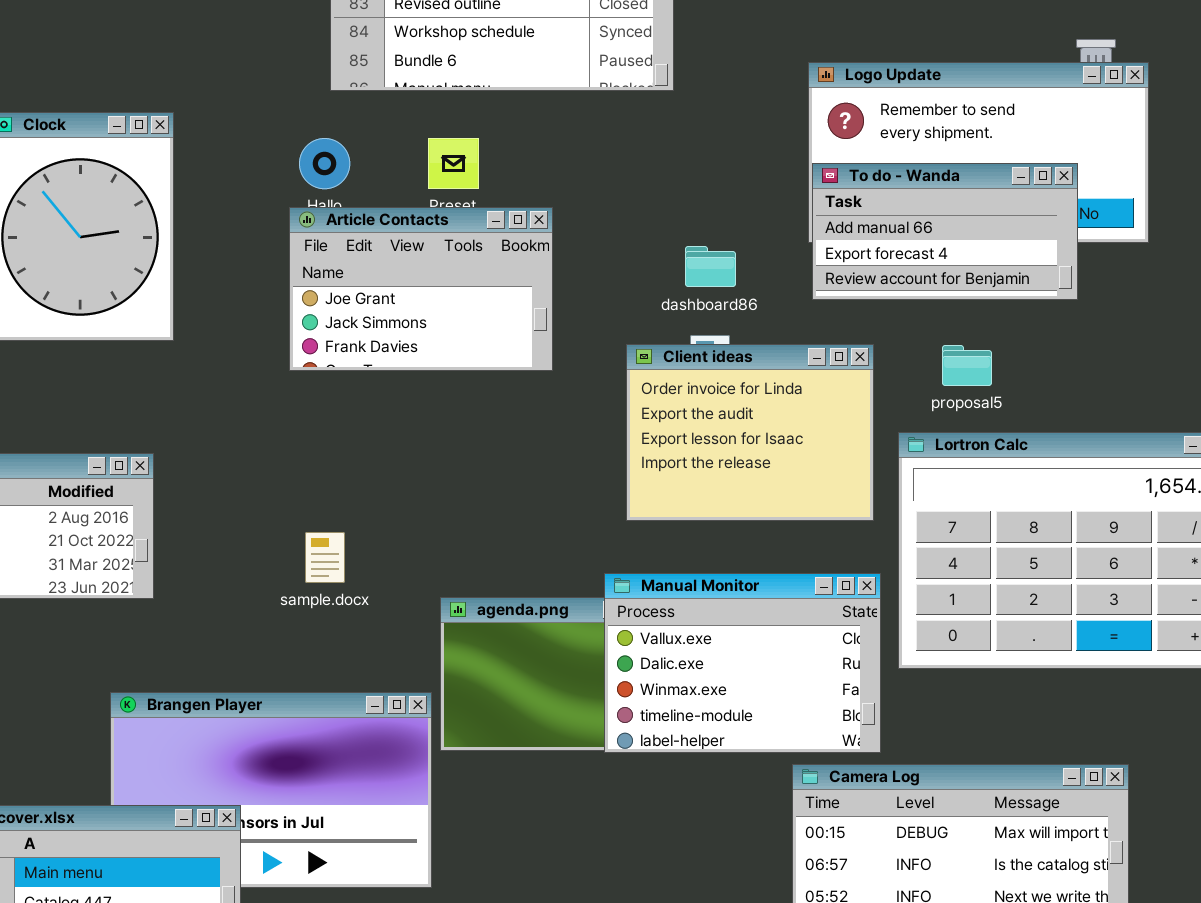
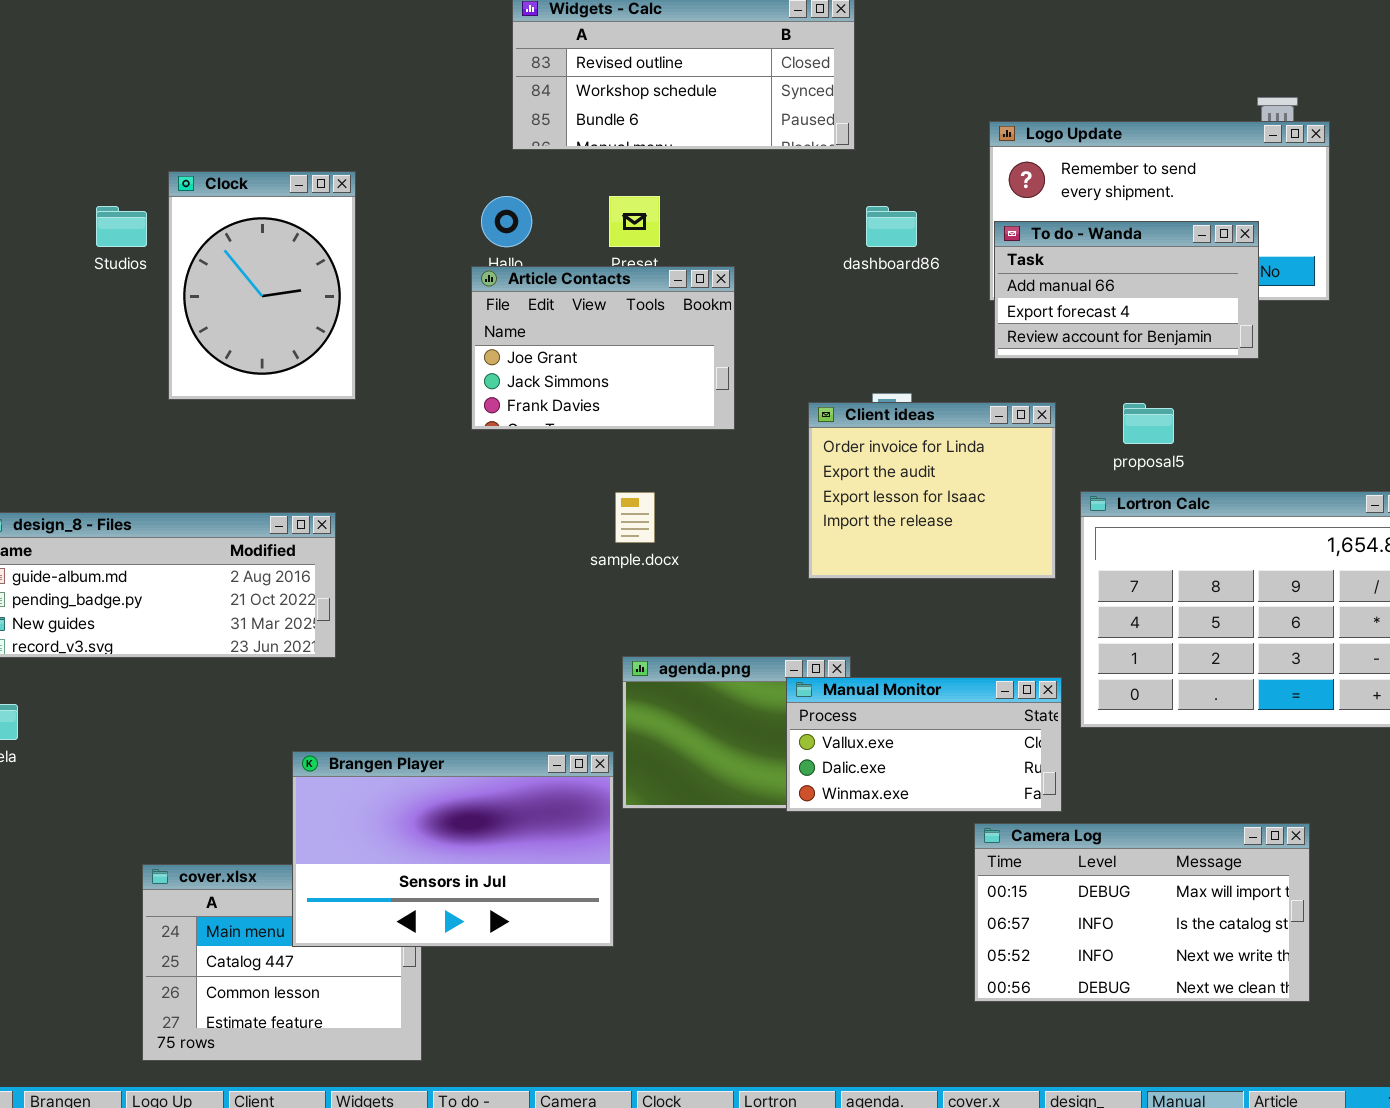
dashboard86: [685,246,736,287] -> [866,206,917,247], moved
sample.docx: [305,532,345,583] -> [615,492,655,543], moved
Manual Monitor: [604,573,881,753] -> [786,677,1062,812], resized
Brangen Player: [110,692,432,888] -> [292,751,614,947], raised

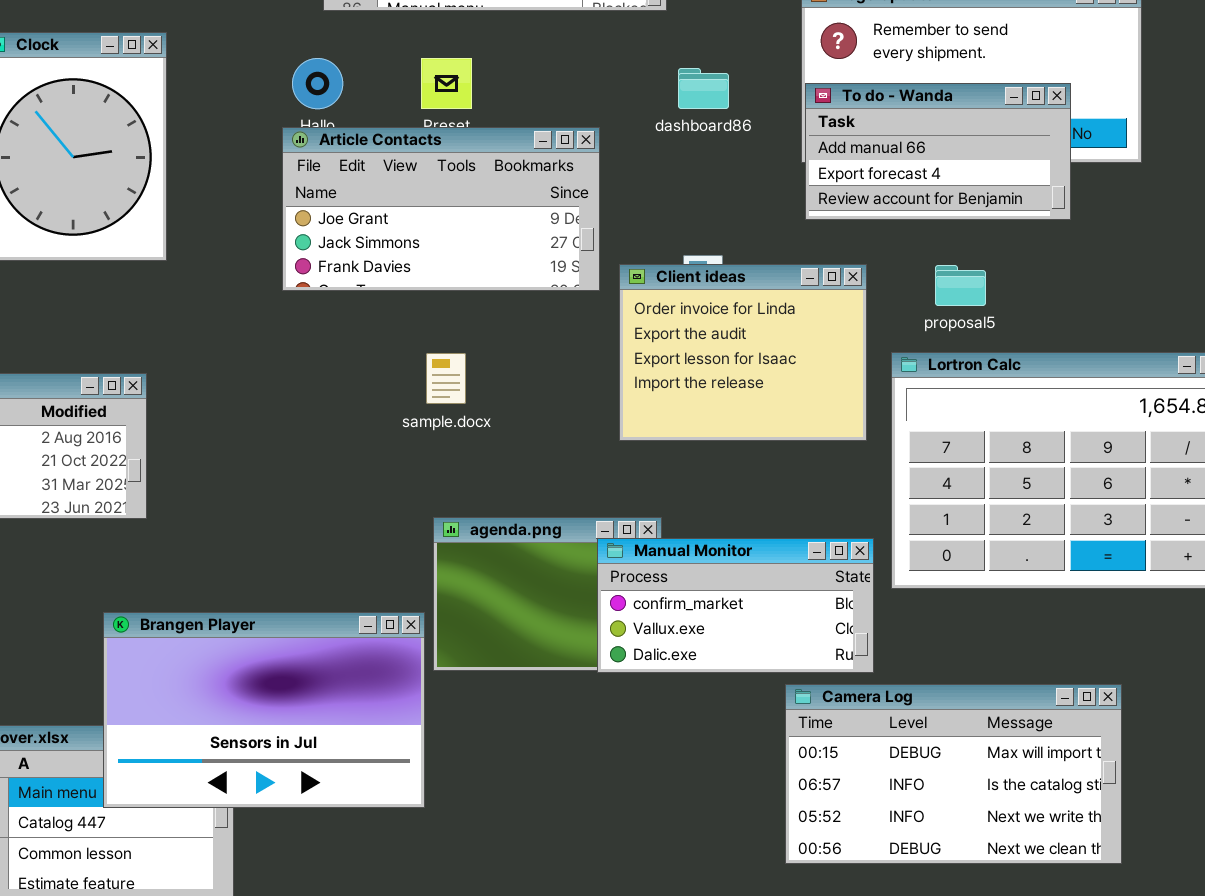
Article Contacts: [471,266,735,430] -> [282,127,600,291], resized
Manual Monitor: [786,677,1062,812] -> [597,538,874,673], scrolled up 1 row

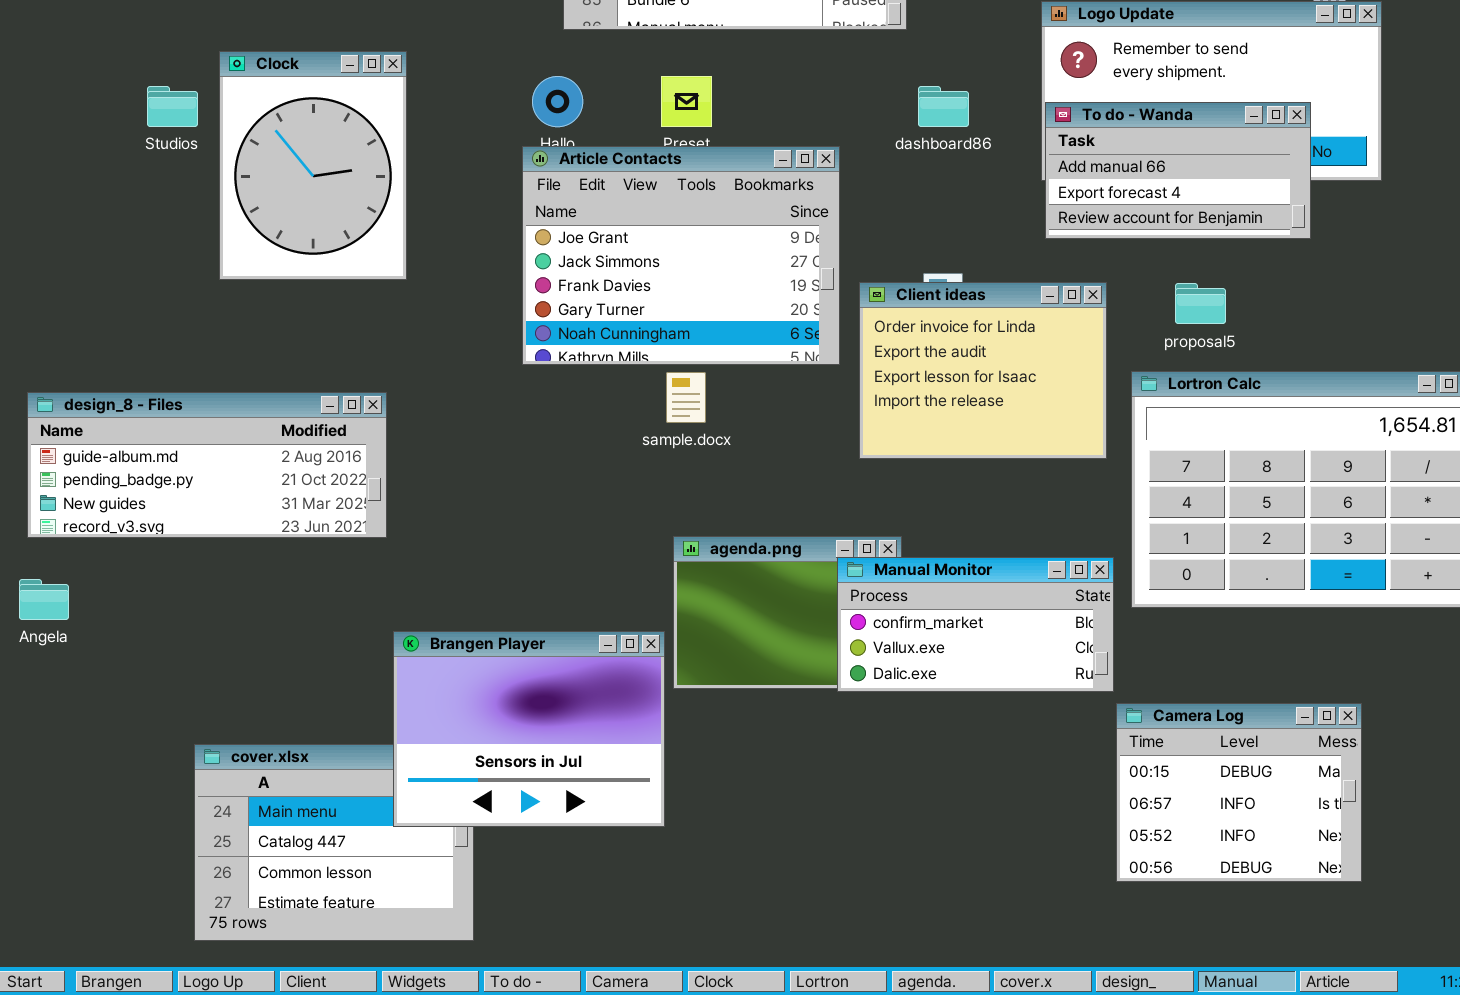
Article Contacts: [282,127,600,291] -> [522,146,840,365], resized
Brangen Player: [103,612,425,808] -> [393,631,665,827], resized
Camera Log: [785,684,1122,864] -> [1116,703,1362,882], resized

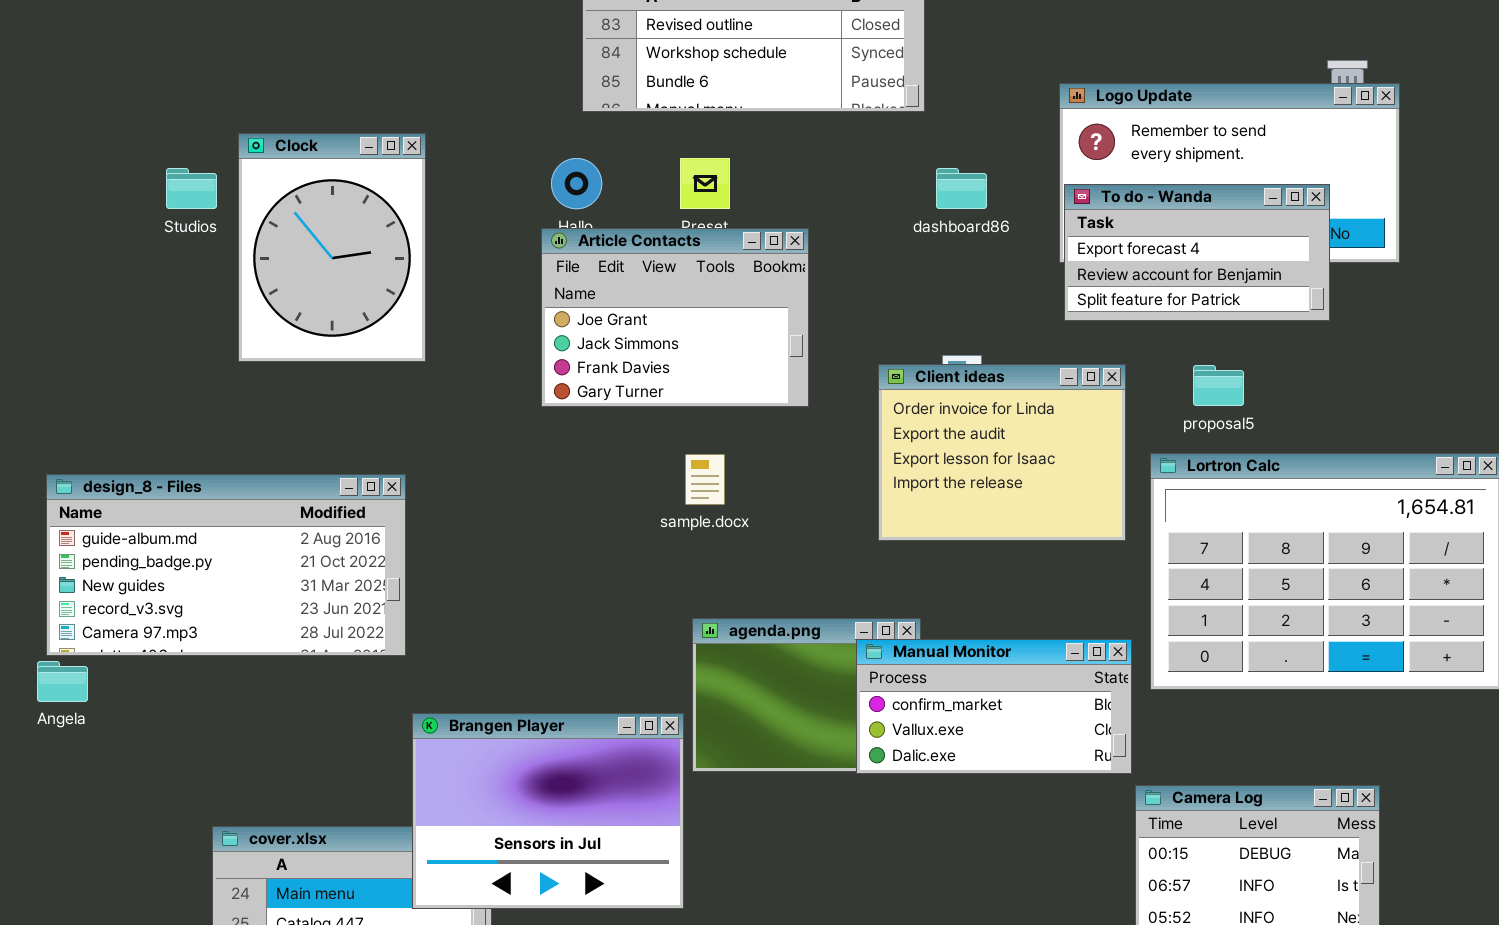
To do - Wanda: [1045,102,1311,239] -> [1064,184,1330,321], scrolled down 1 row
Article Contacts: [522,146,840,365] -> [541,228,809,407], resized
design_8 - Files: [27,392,387,538] -> [46,474,406,656], resized

